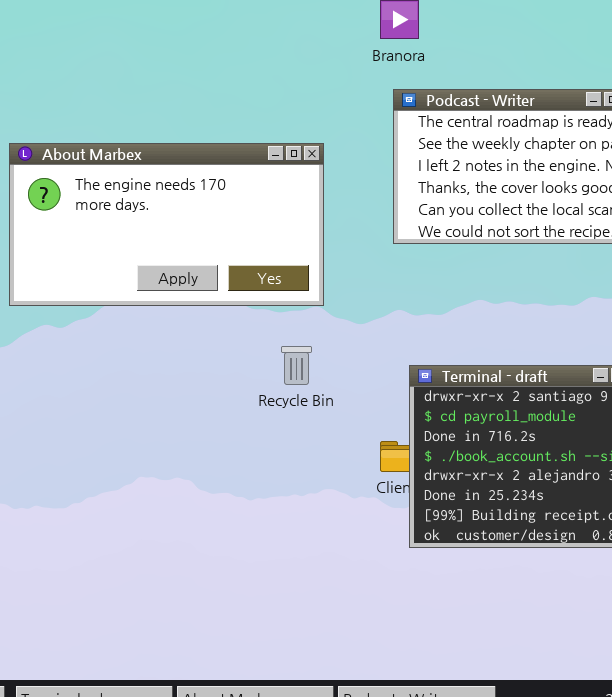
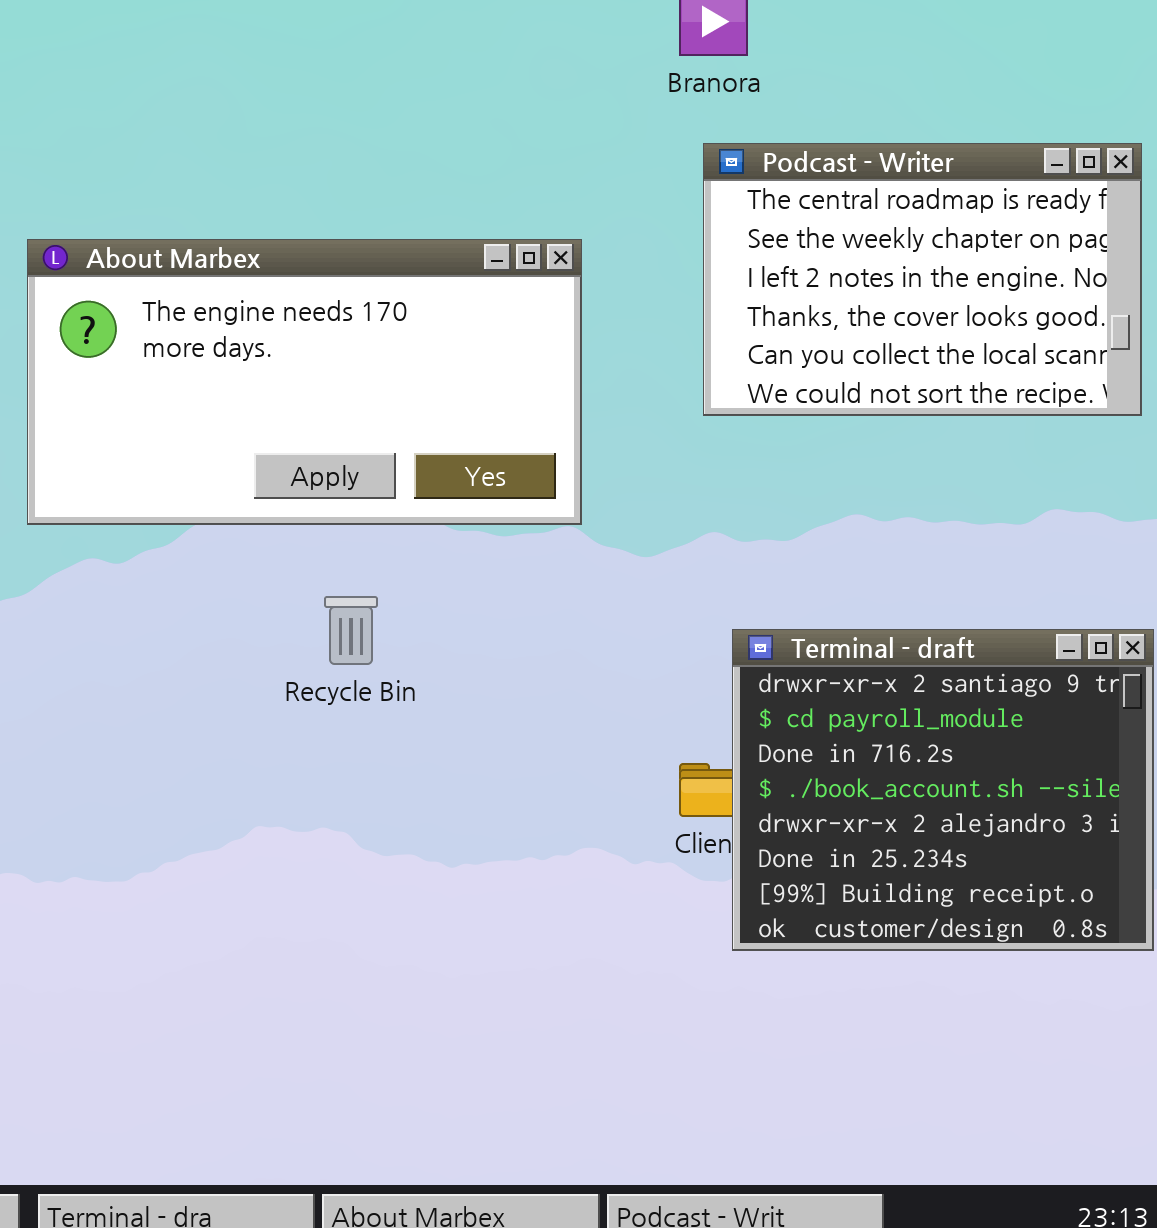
Recycle Bin: [281,346,312,385] -> [324,596,378,665], moved

